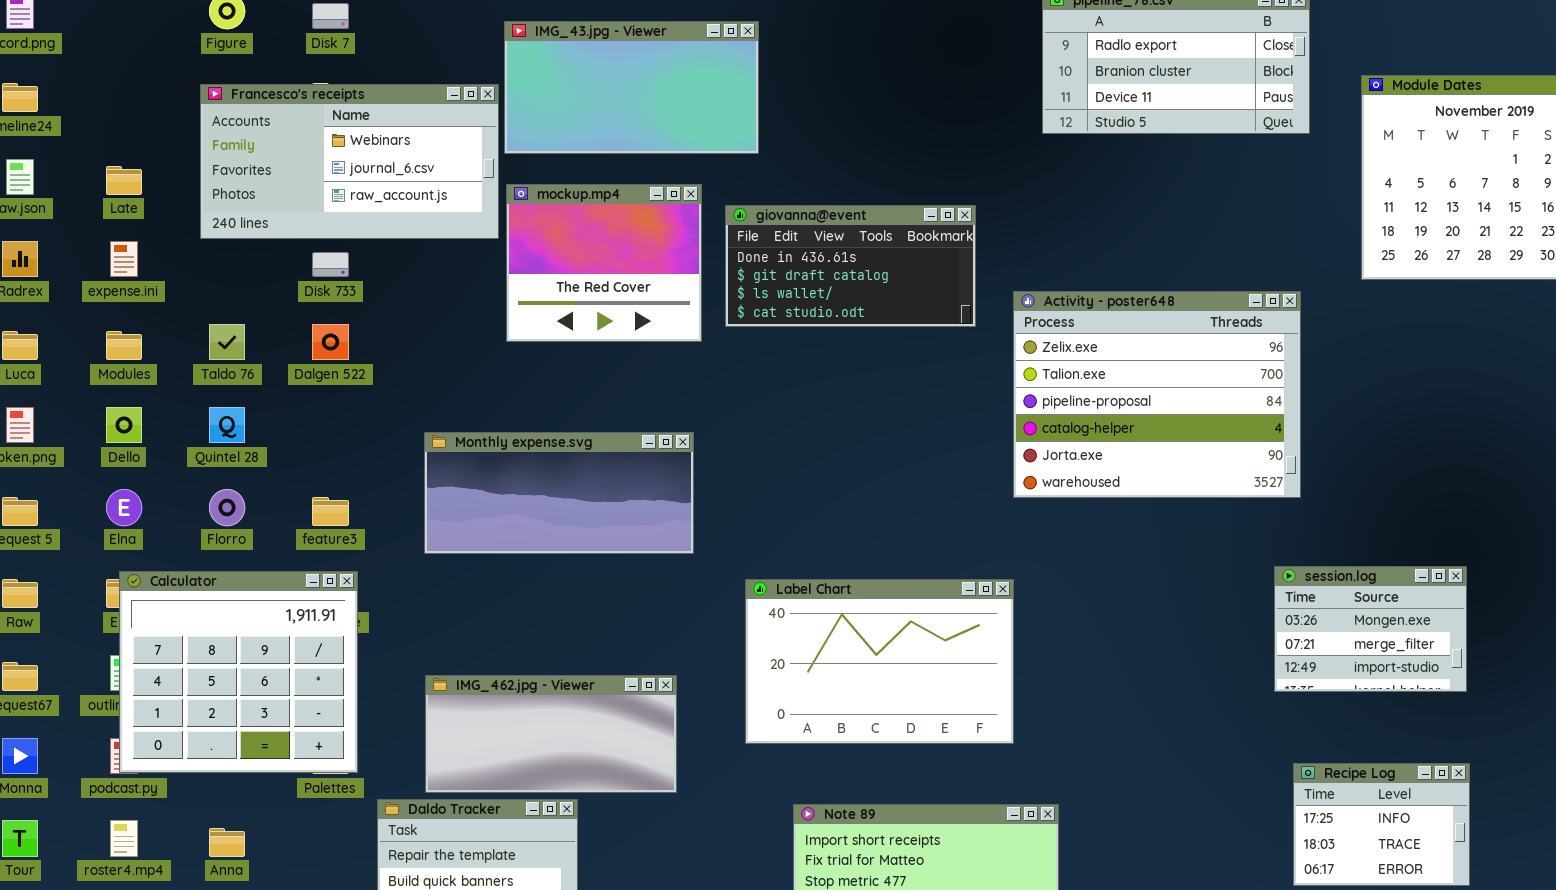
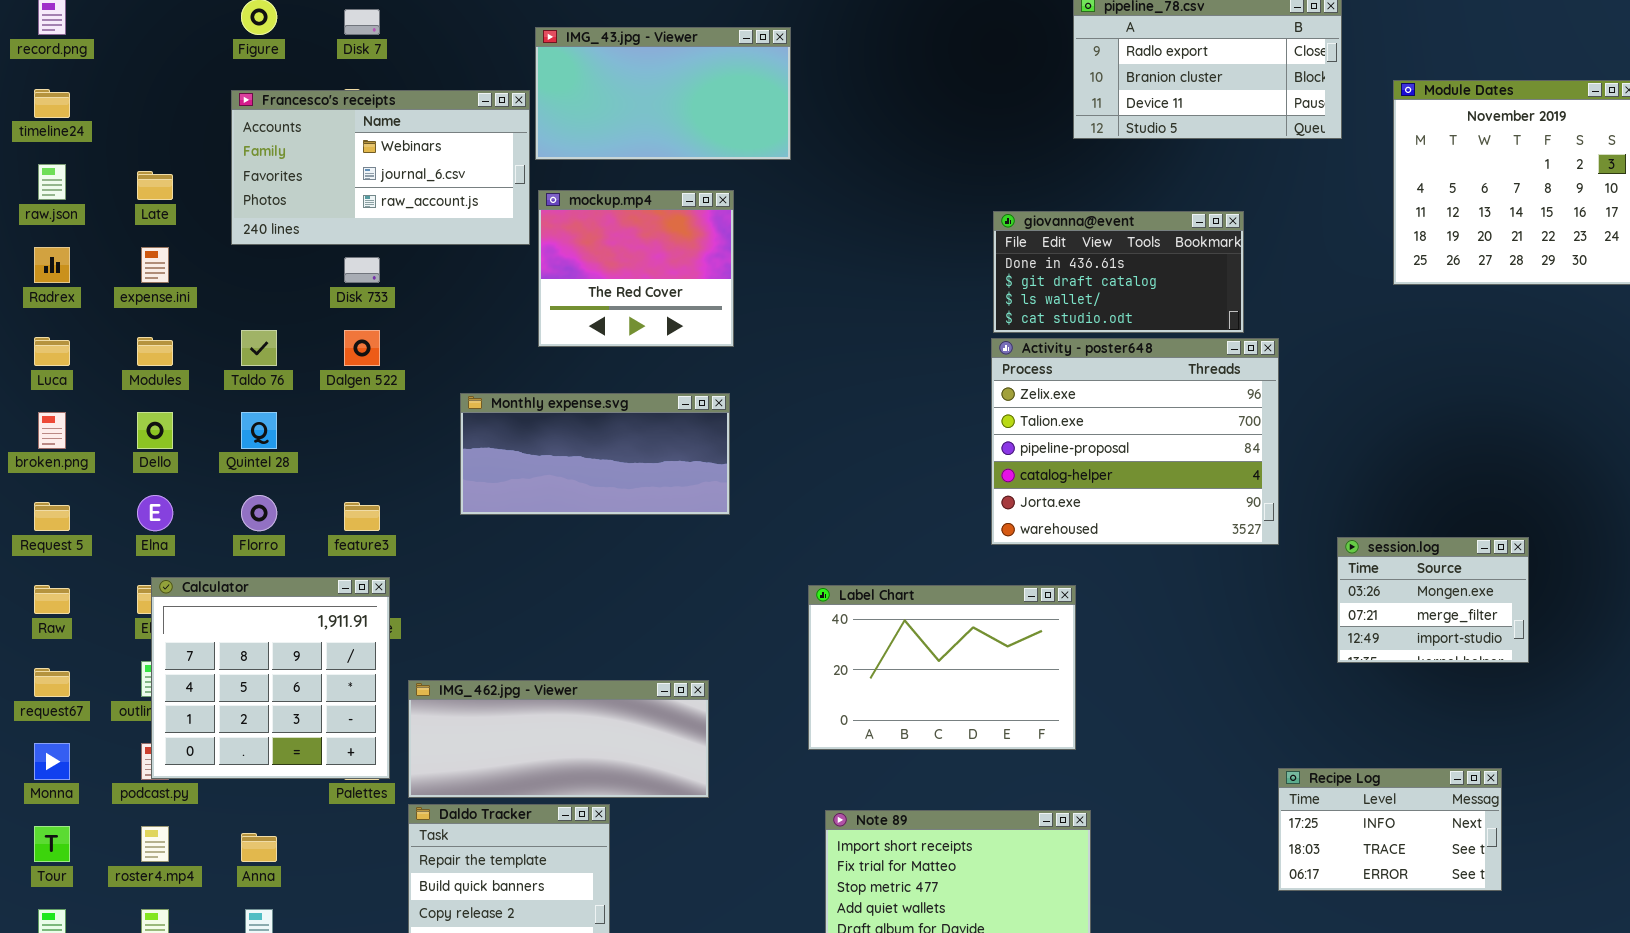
giovanna@event: [725,205,976,327] -> [993,211,1244,333], moved
Activity - poster648: [1013,291,1301,498] -> [991,338,1279,545], moved
Monthly expense.svg: [424,432,694,554] -> [460,393,730,515], moved
session.log: [1274,566,1467,692] -> [1337,537,1529,663], moved
Label Chart: [745,579,1014,744] -> [808,585,1076,750], moved
IMG_462.jpg - Viewer: [425,675,677,793] -> [408,680,709,798], resized
Recipe Log: [1293,763,1470,886] -> [1278,768,1502,891], resized

